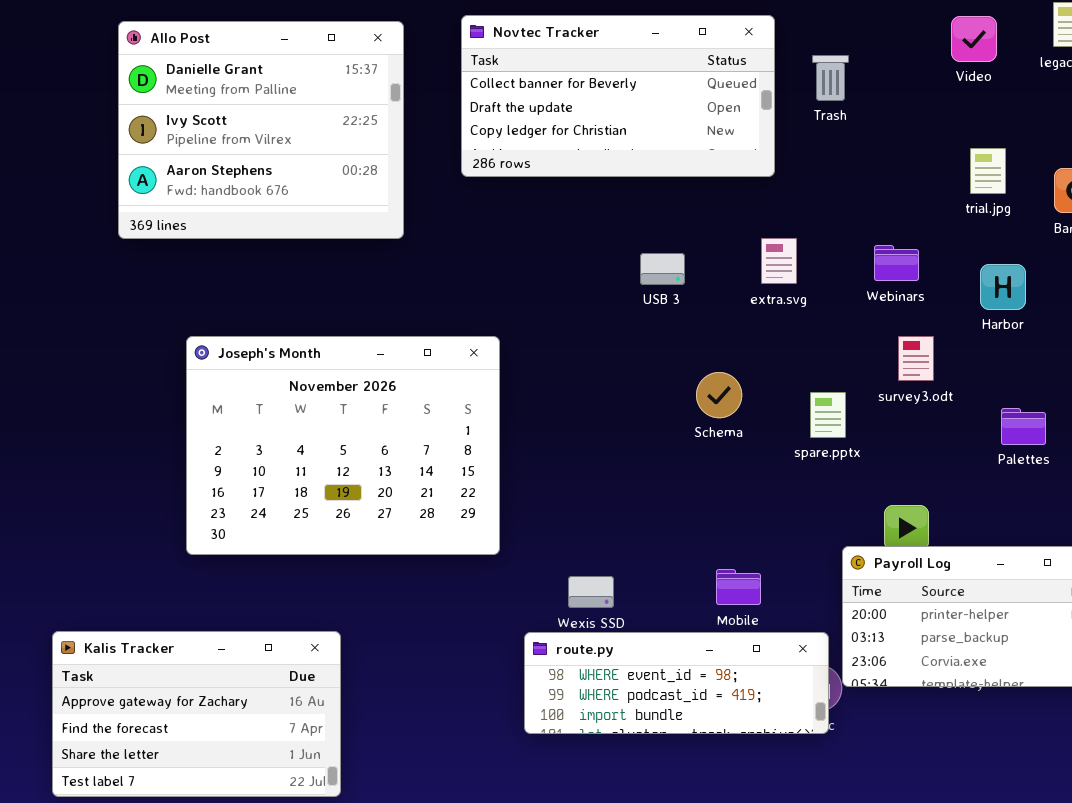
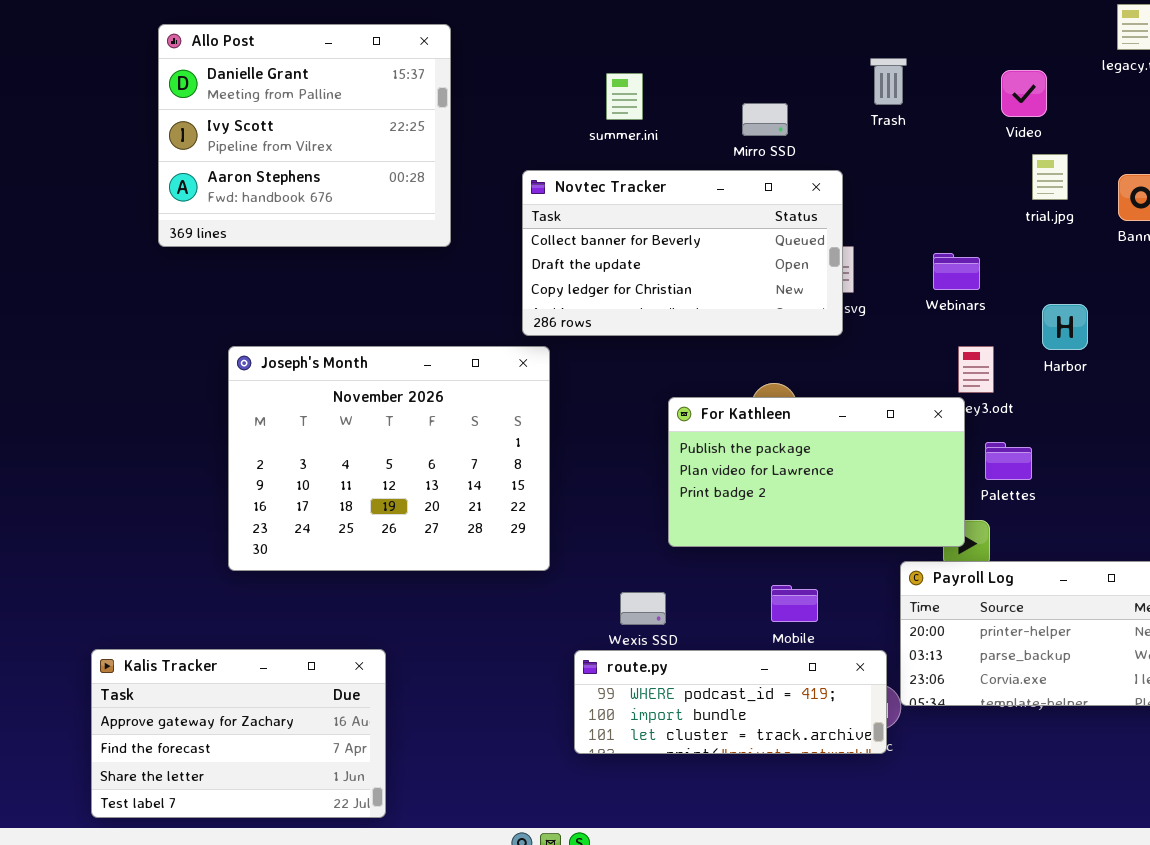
Novtec Tracker: [461,15,775,177] -> [522,170,843,336], moved
Video: [951,16,997,62] -> [1001,70,1047,117], moved
Harbor: [980,264,1026,310] -> [1042,304,1088,350], moved
For Kathleen: none -> [668,397,965,547], opened
Palettes: [1001,408,1046,445] -> [985,442,1032,480], moved
route.py: [524,632,829,734] -> [574,650,887,754], scrolled down 1 row

